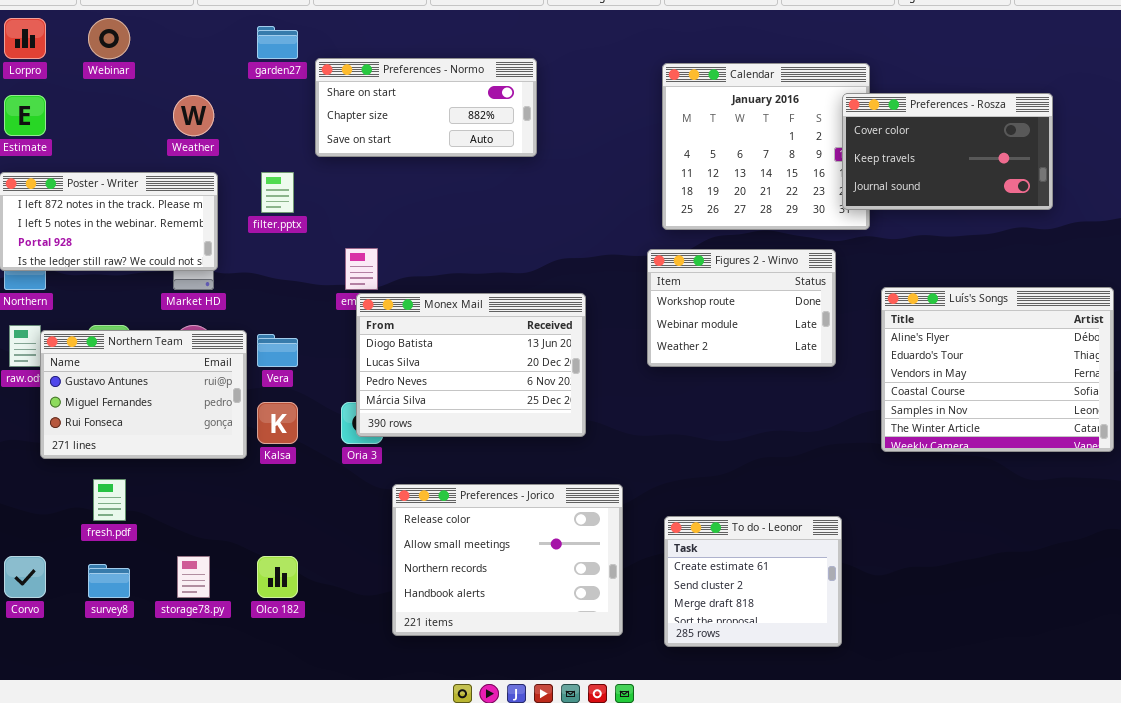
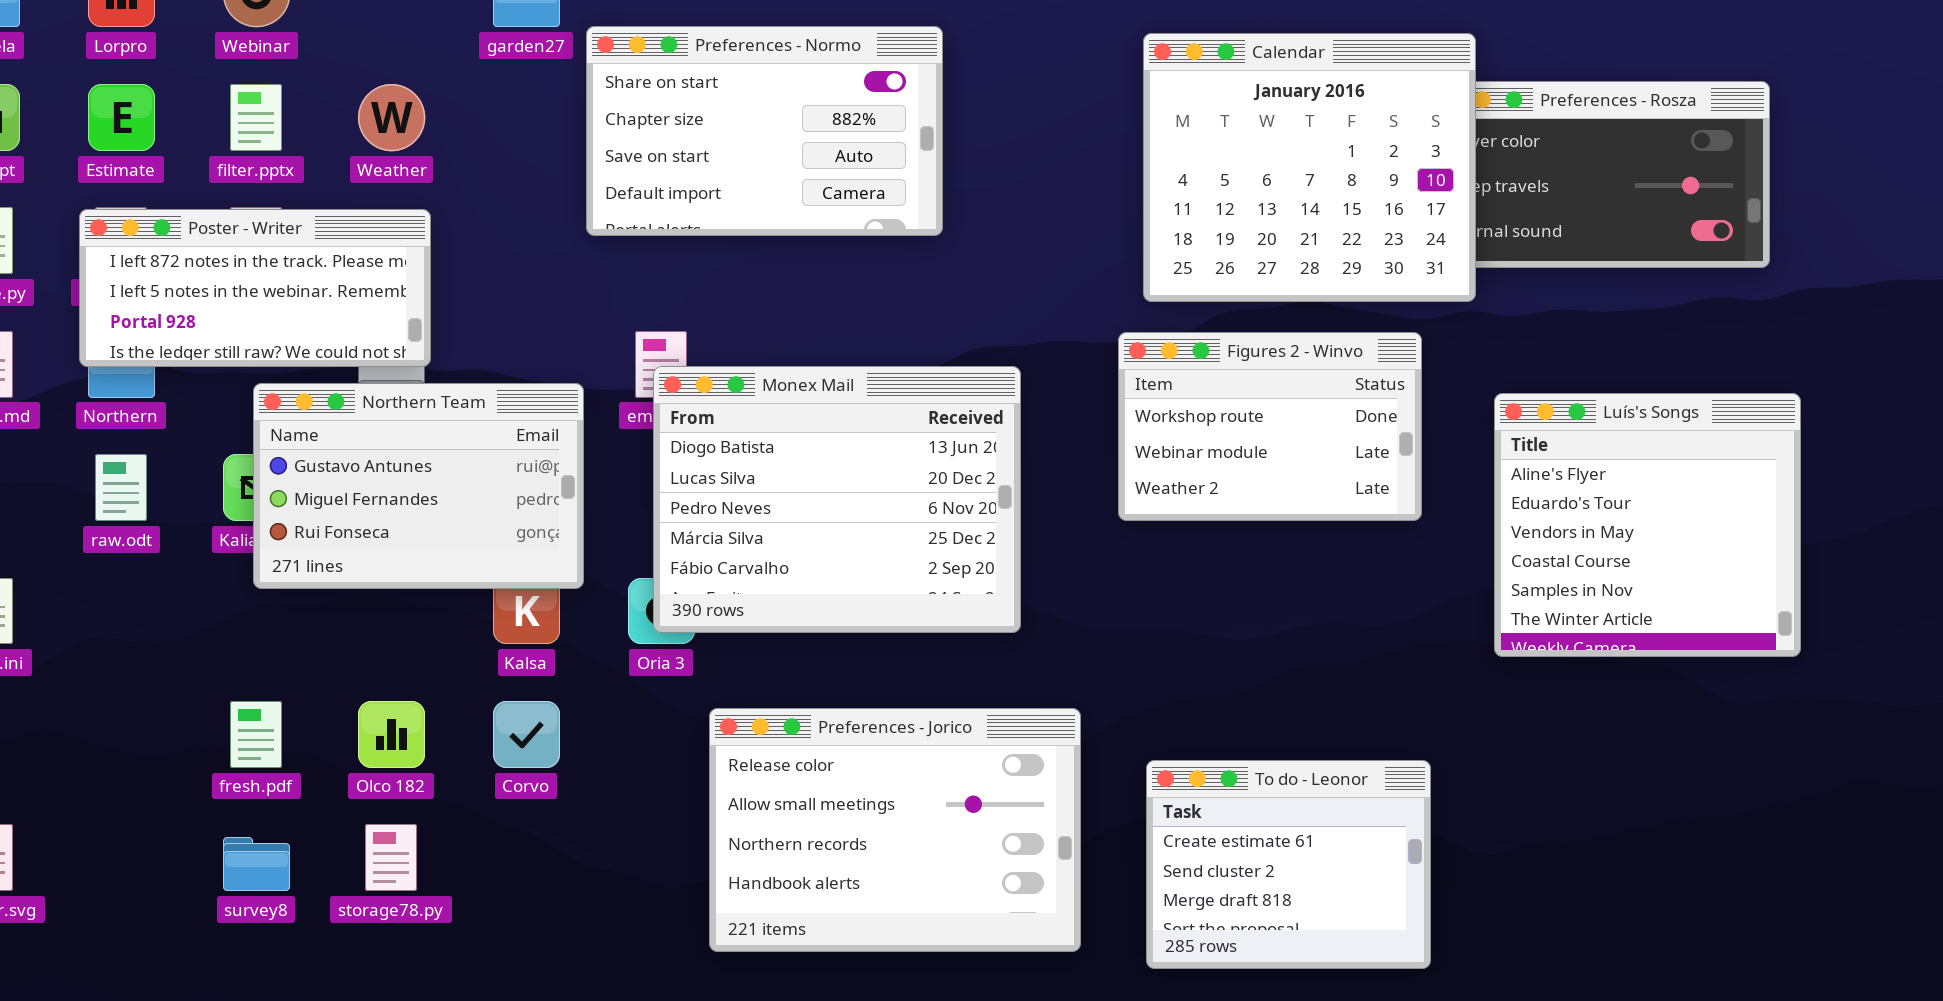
Preferences - Normo: [315,58,537,157] -> [586,26,943,236], resized
Calendar: [662,63,870,230] -> [1143,33,1476,302], raised
filter.pptx: [261,172,294,213] -> [230,84,282,151], moved
Luís's Songs: [881,287,1114,452] -> [1494,393,1801,657], resized
Monex Mail: [356,293,586,437] -> [653,366,1021,633], resized
Northern Team: [40,330,247,459] -> [253,383,584,589], moved
Corvo: [4,556,46,598] -> [493,701,560,768], moved
Olco 182: [257,556,298,598] -> [358,701,425,768], moved

